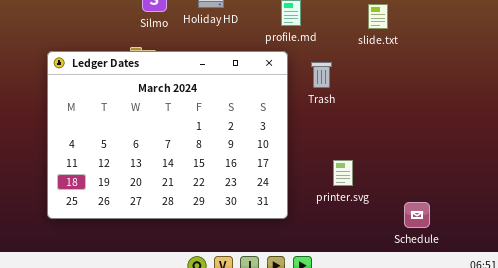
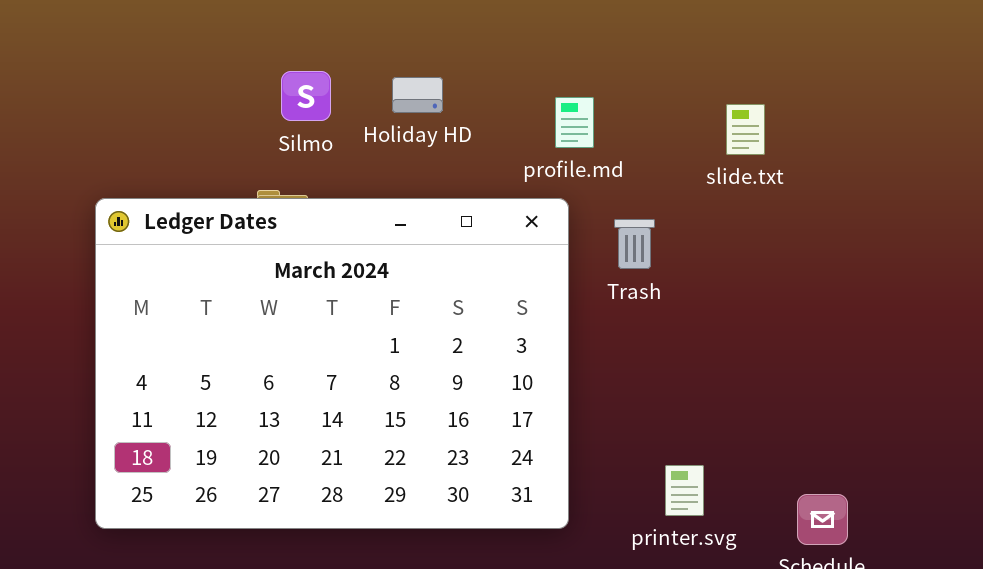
printer.svg: [333,160,353,186] -> [665,465,704,516], moved

